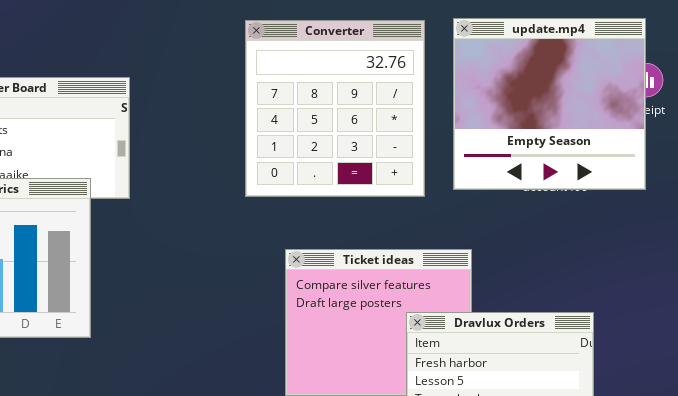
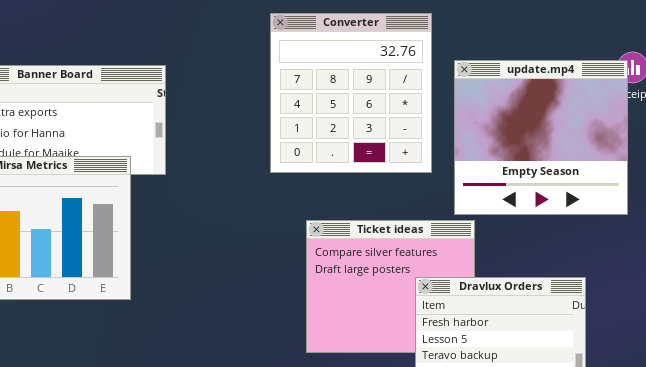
update.mp4: [453,18,646,190] -> [454,60,628,215], moved

